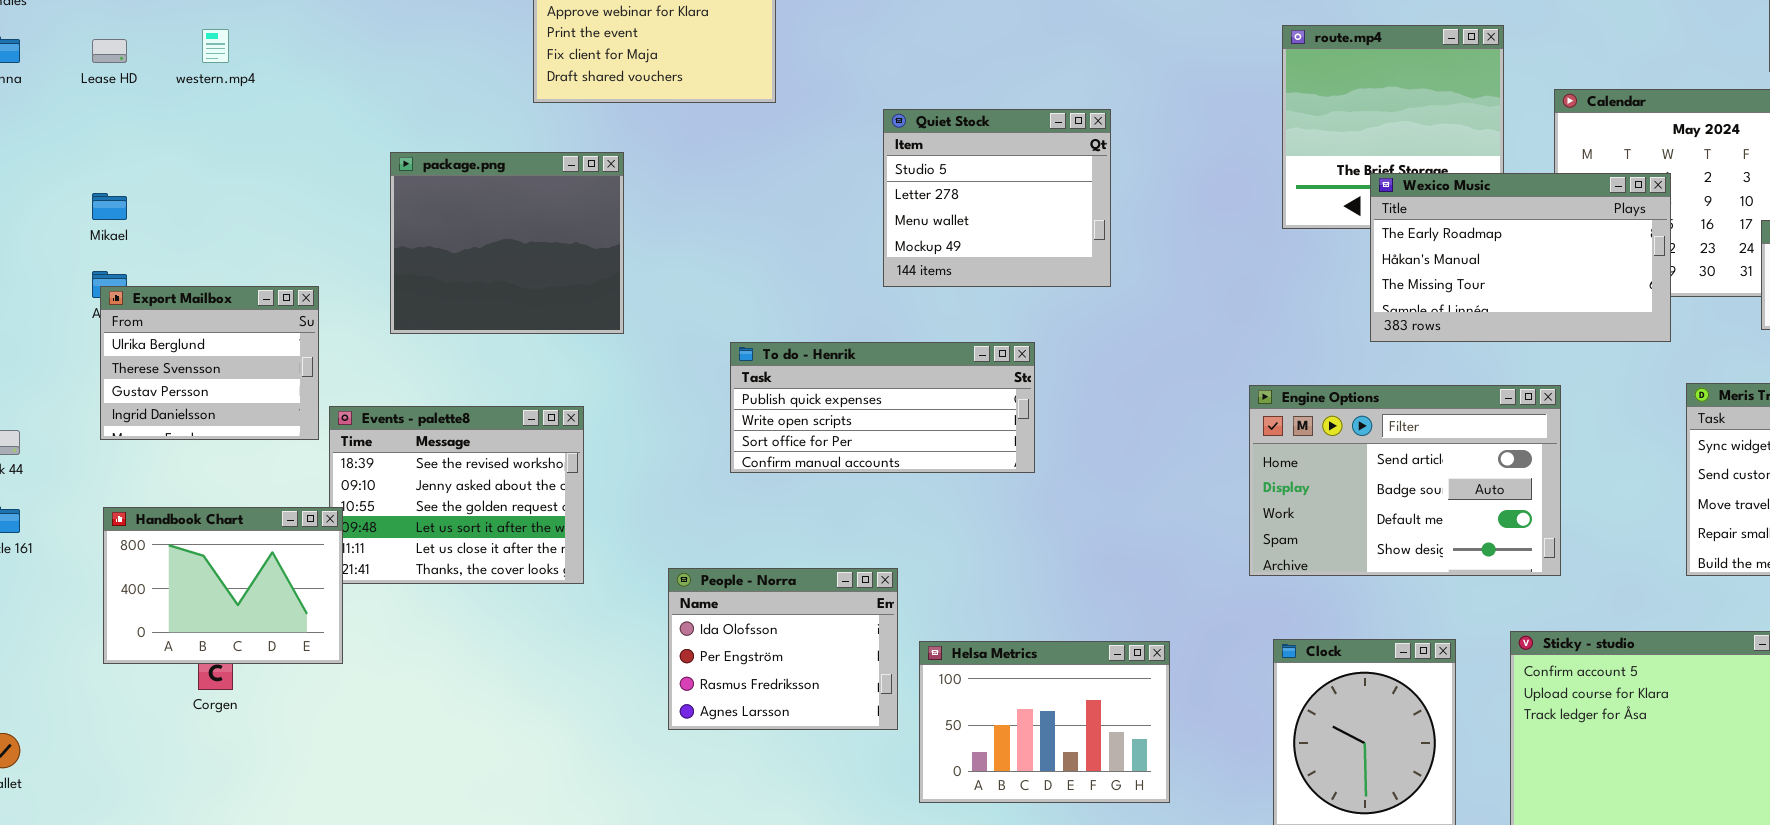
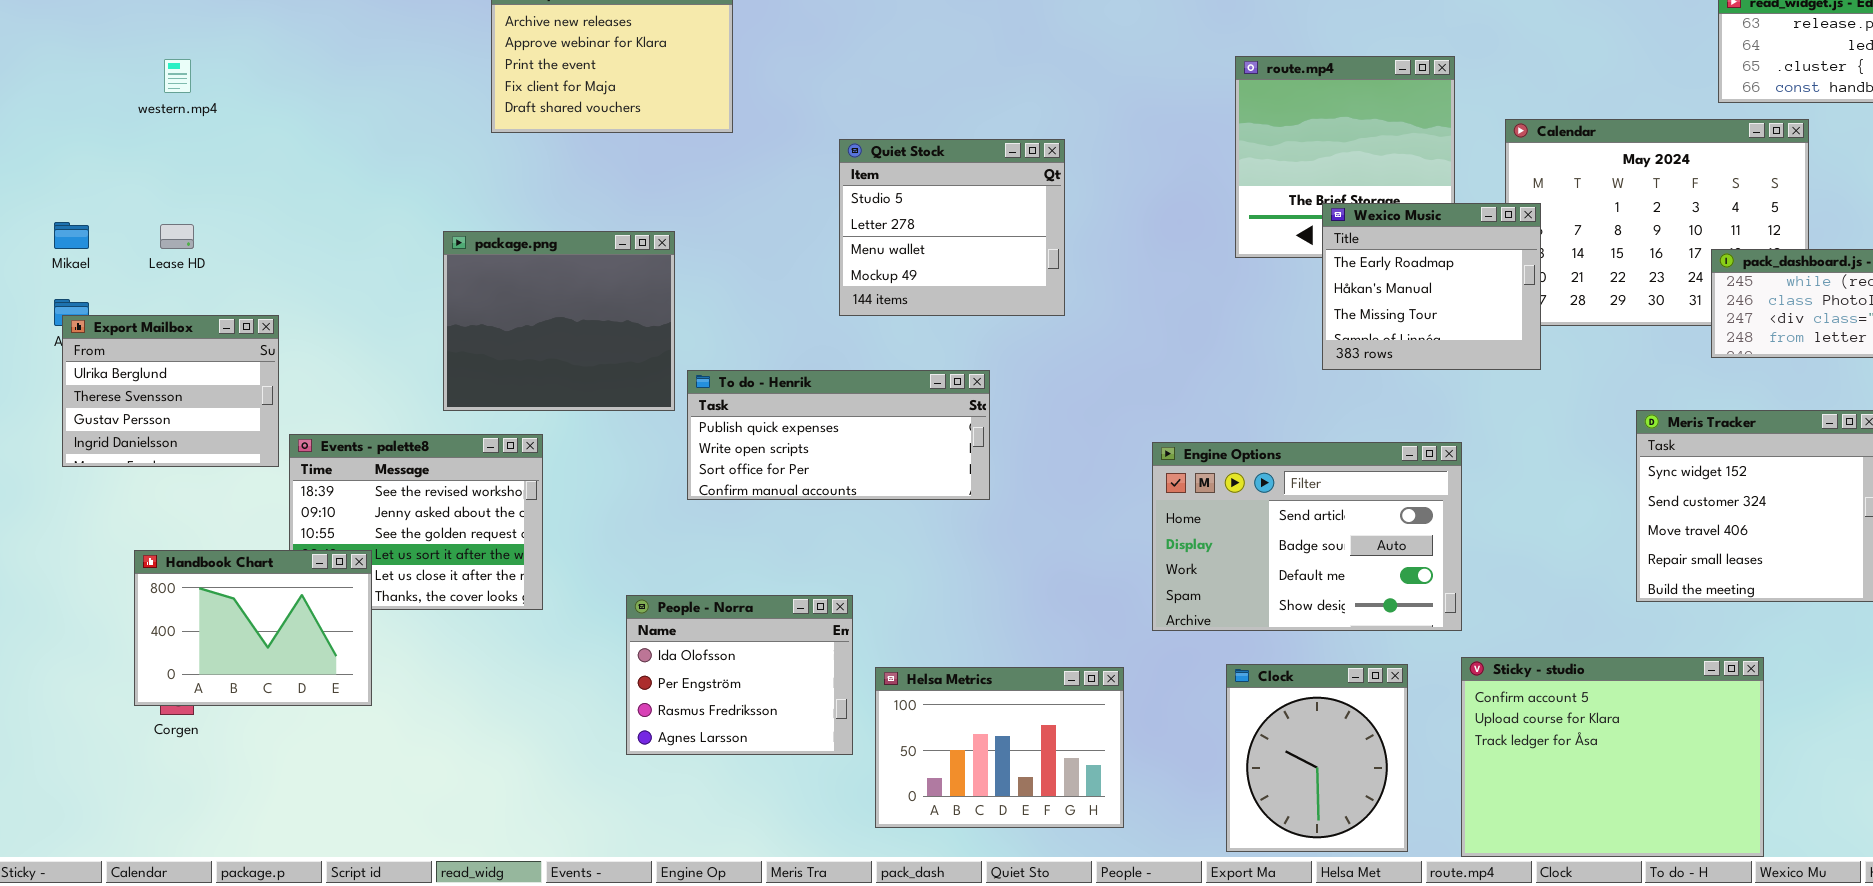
Lease HD: [92,39,127,63] -> [160,224,194,249], moved
package.png: [390,152,624,334] -> [443,231,675,411], moved
Wexico Music: [1370,173,1671,342] -> [1322,203,1541,370], resized
Engine Options: [1249,385,1561,576] -> [1152,442,1462,631], moved
Handbook Chart: [103,507,343,664] -> [134,550,372,706], moved

